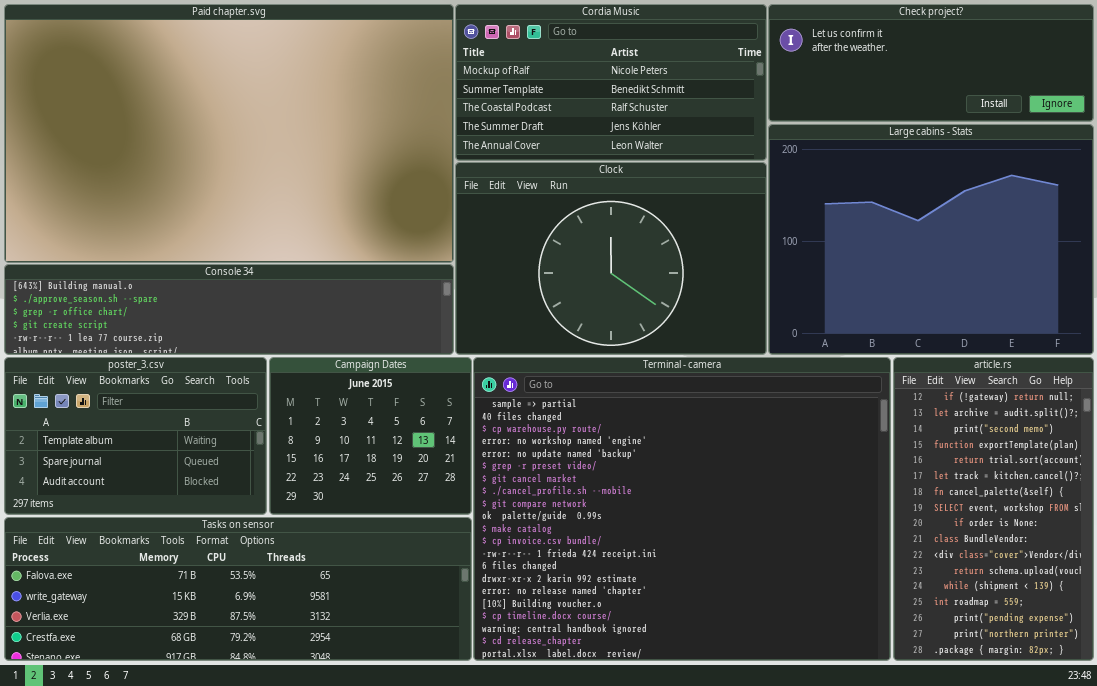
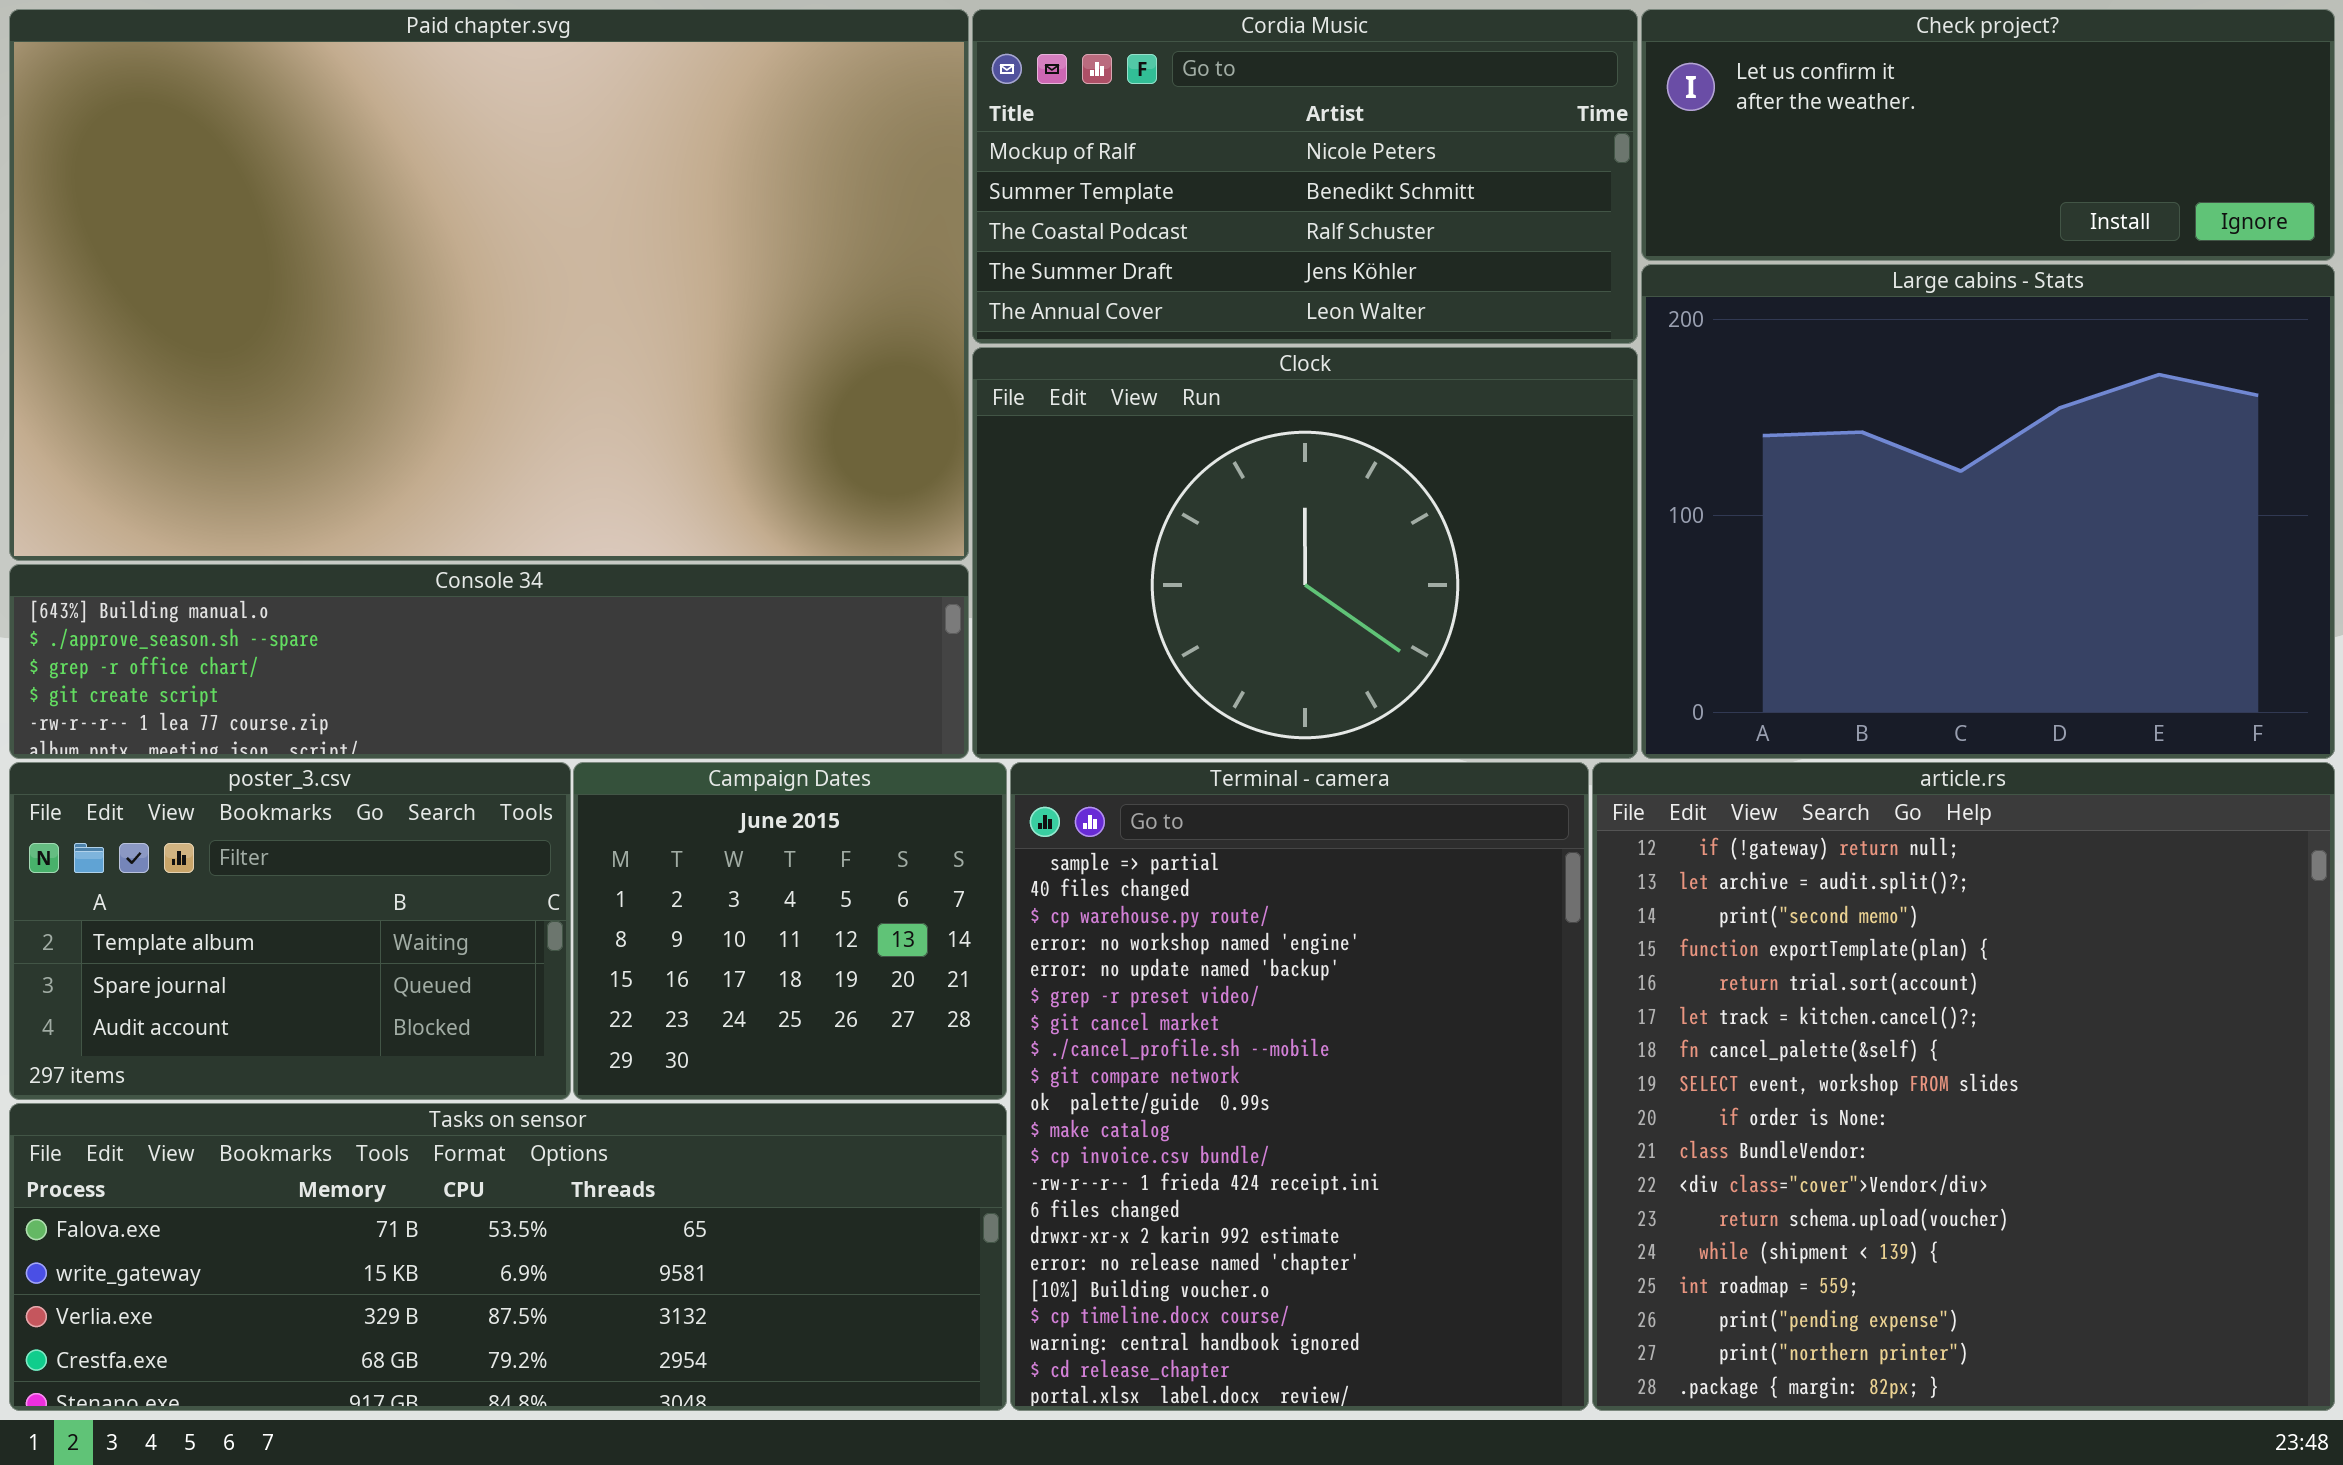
Terminal - camera: [473,357,891,661] -> [1010,762,1589,1411], resized
article.rs: [893,357,1094,661] -> [1592,762,2335,1411], resized

